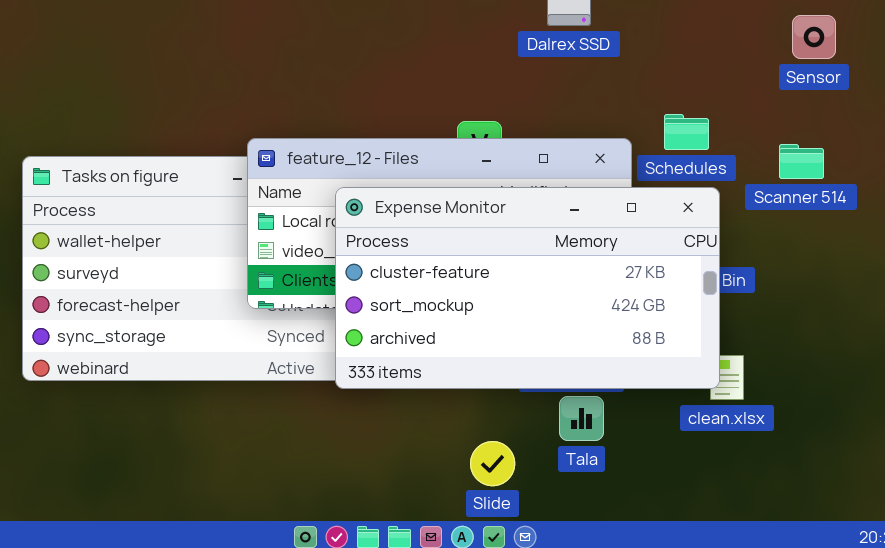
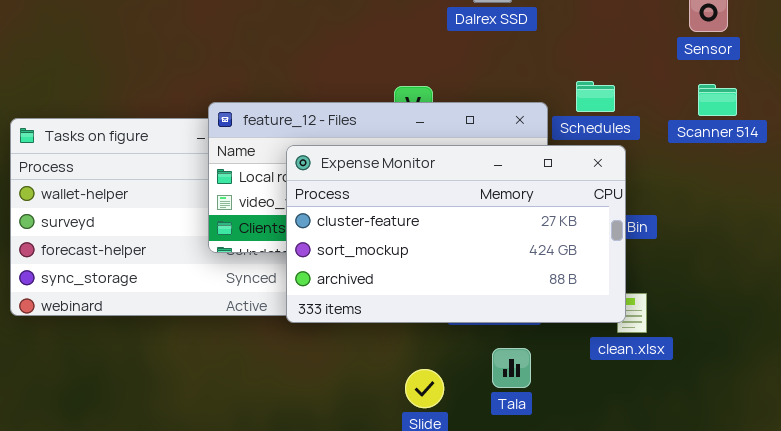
Scanner 514: [779,144,824,179] -> [698,84,737,116], moved
Tala: [559,396,604,441] -> [492,348,531,388], moved

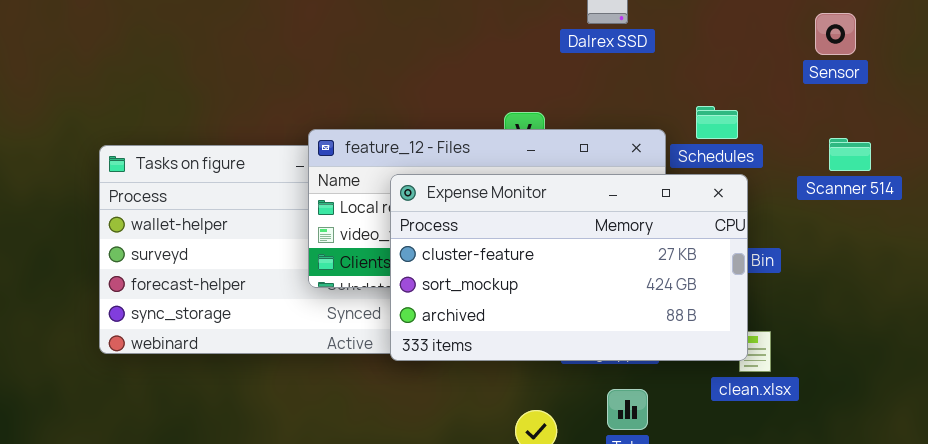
Scanner 514: [698,84,737,116] -> [829,138,871,171], moved

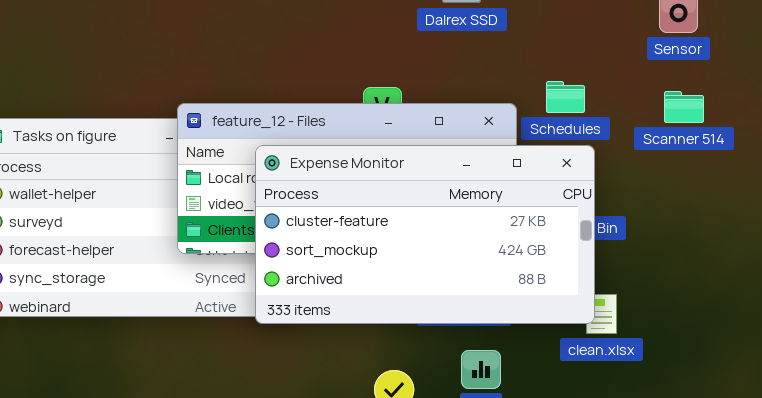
Scanner 514: [829,138,871,171] -> [664,91,704,123], moved

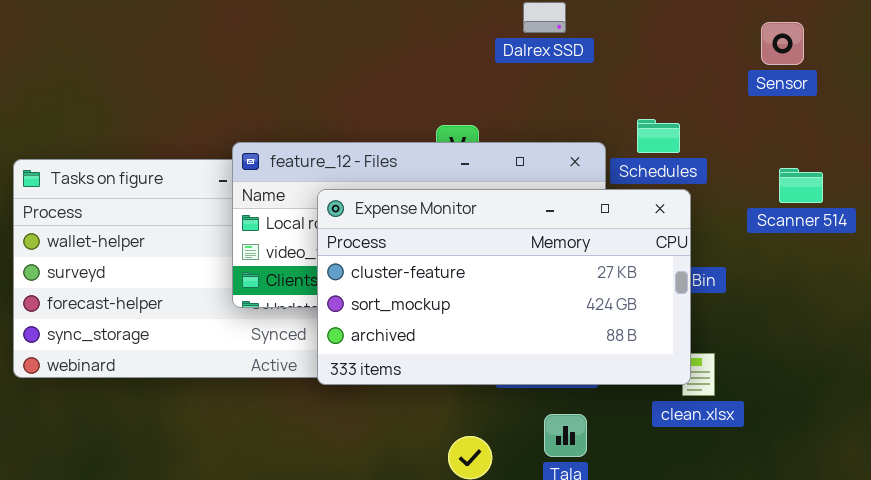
Scanner 514: [664,91,704,123] -> [779,168,823,203], moved

